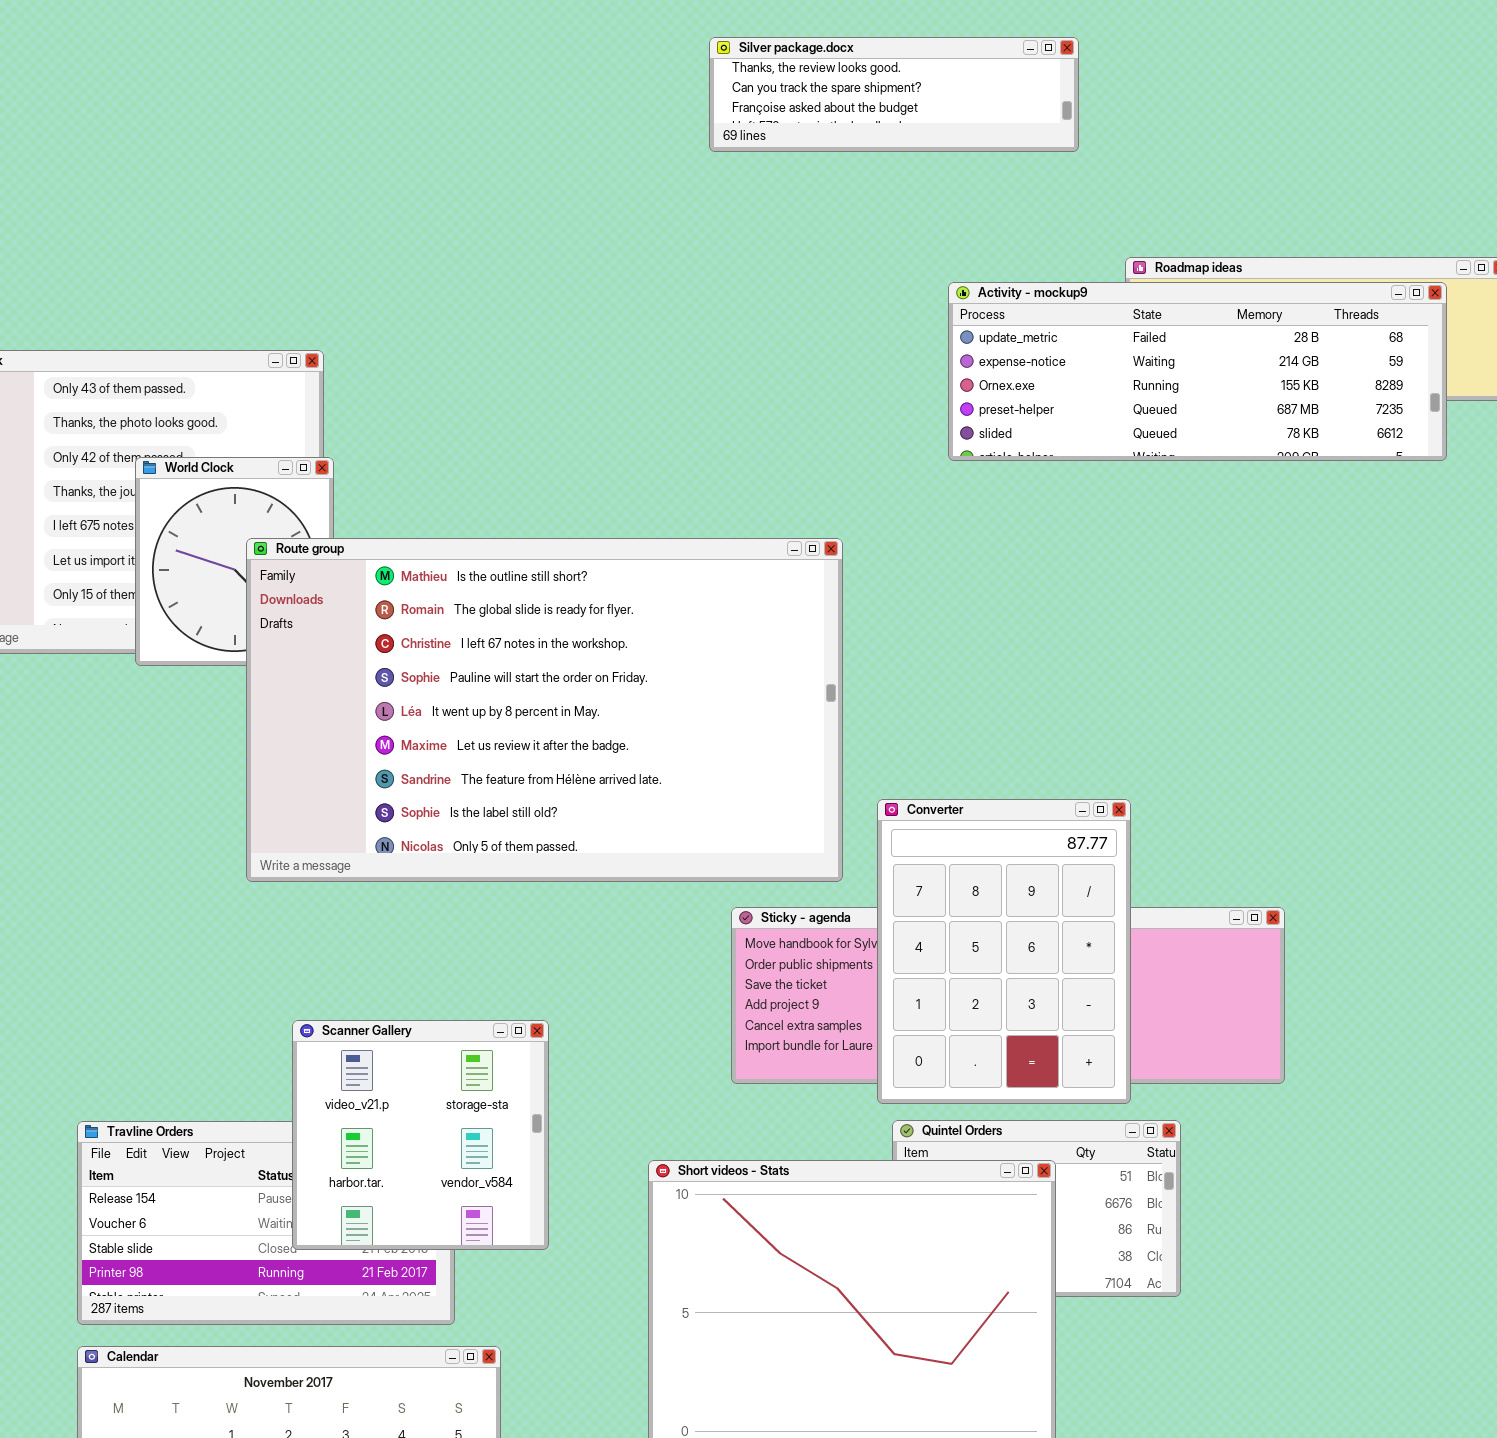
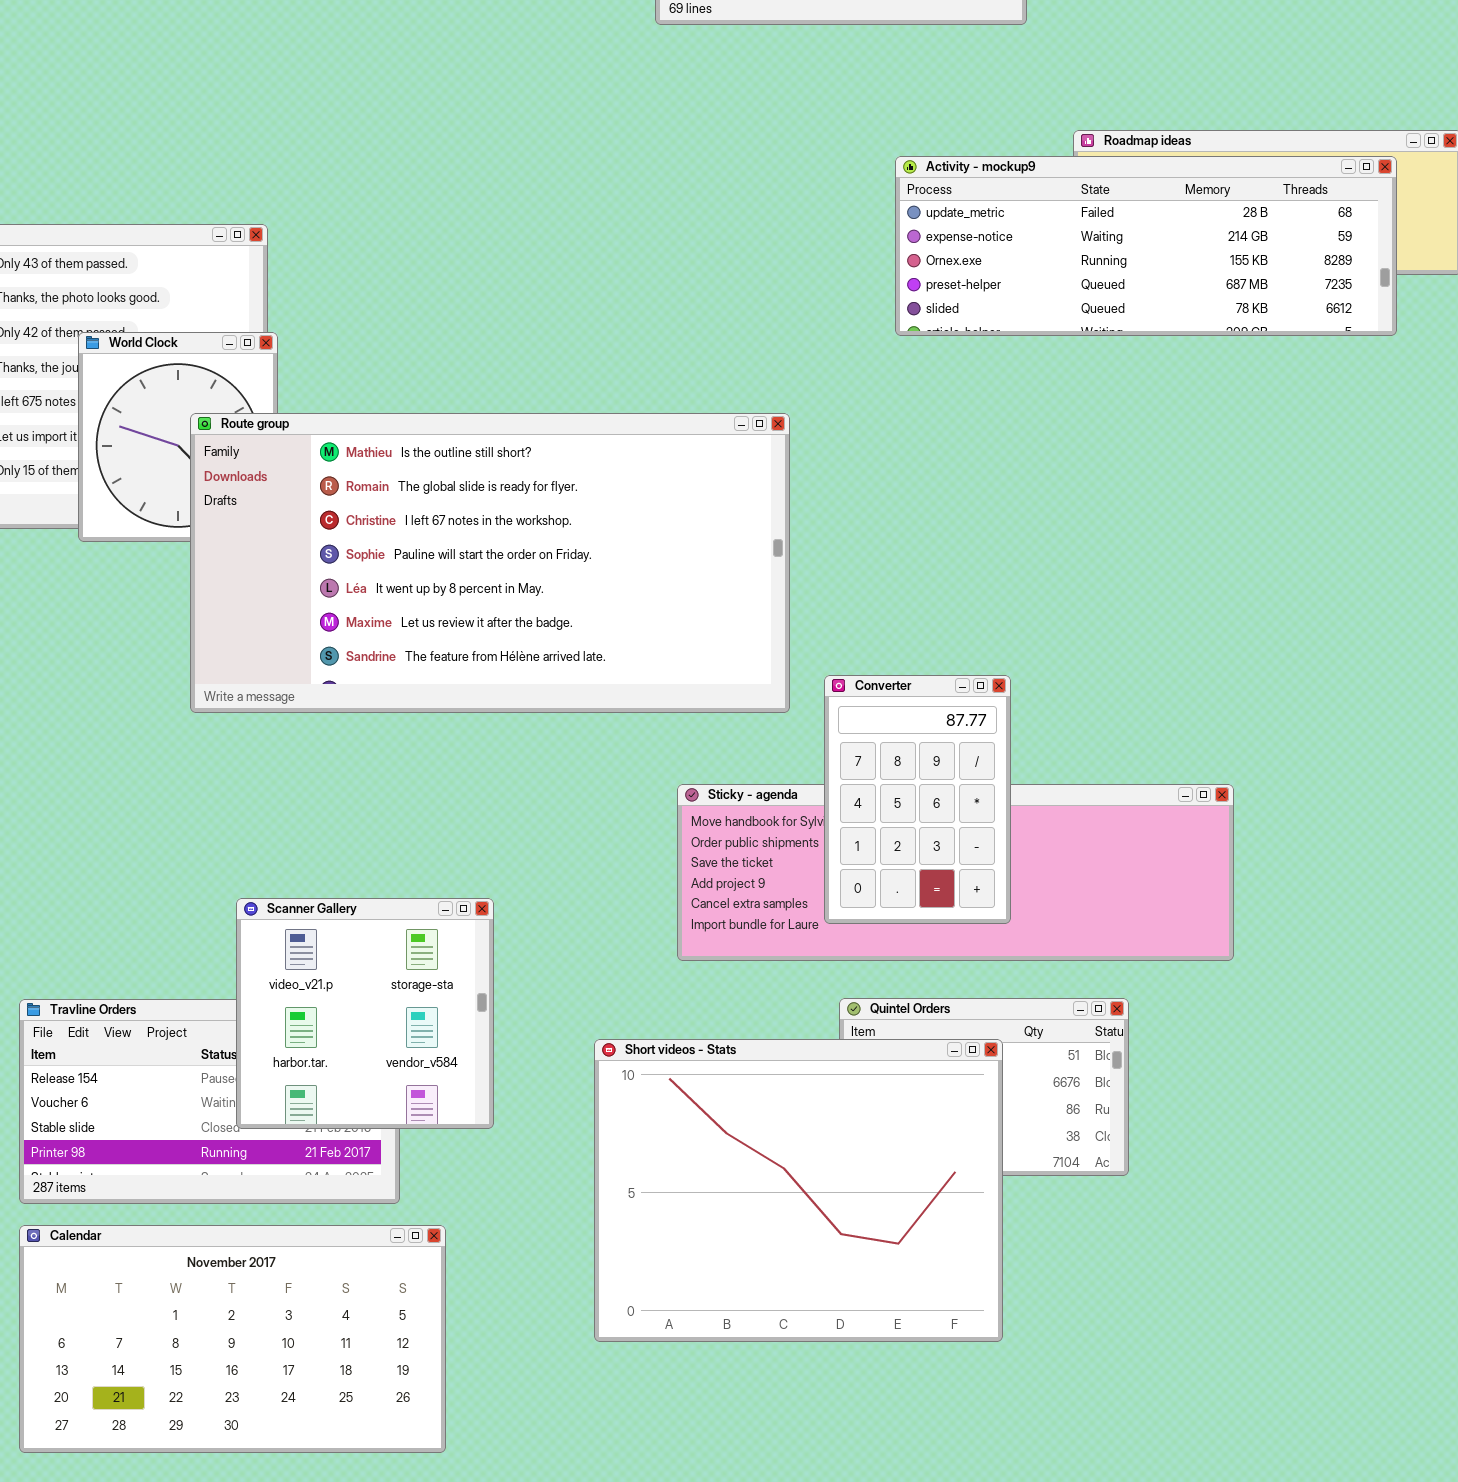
Route group: [246,538,843,882] -> [190,413,790,713], resized
Converter: [877,799,1131,1104] -> [824,675,1011,924], resized

